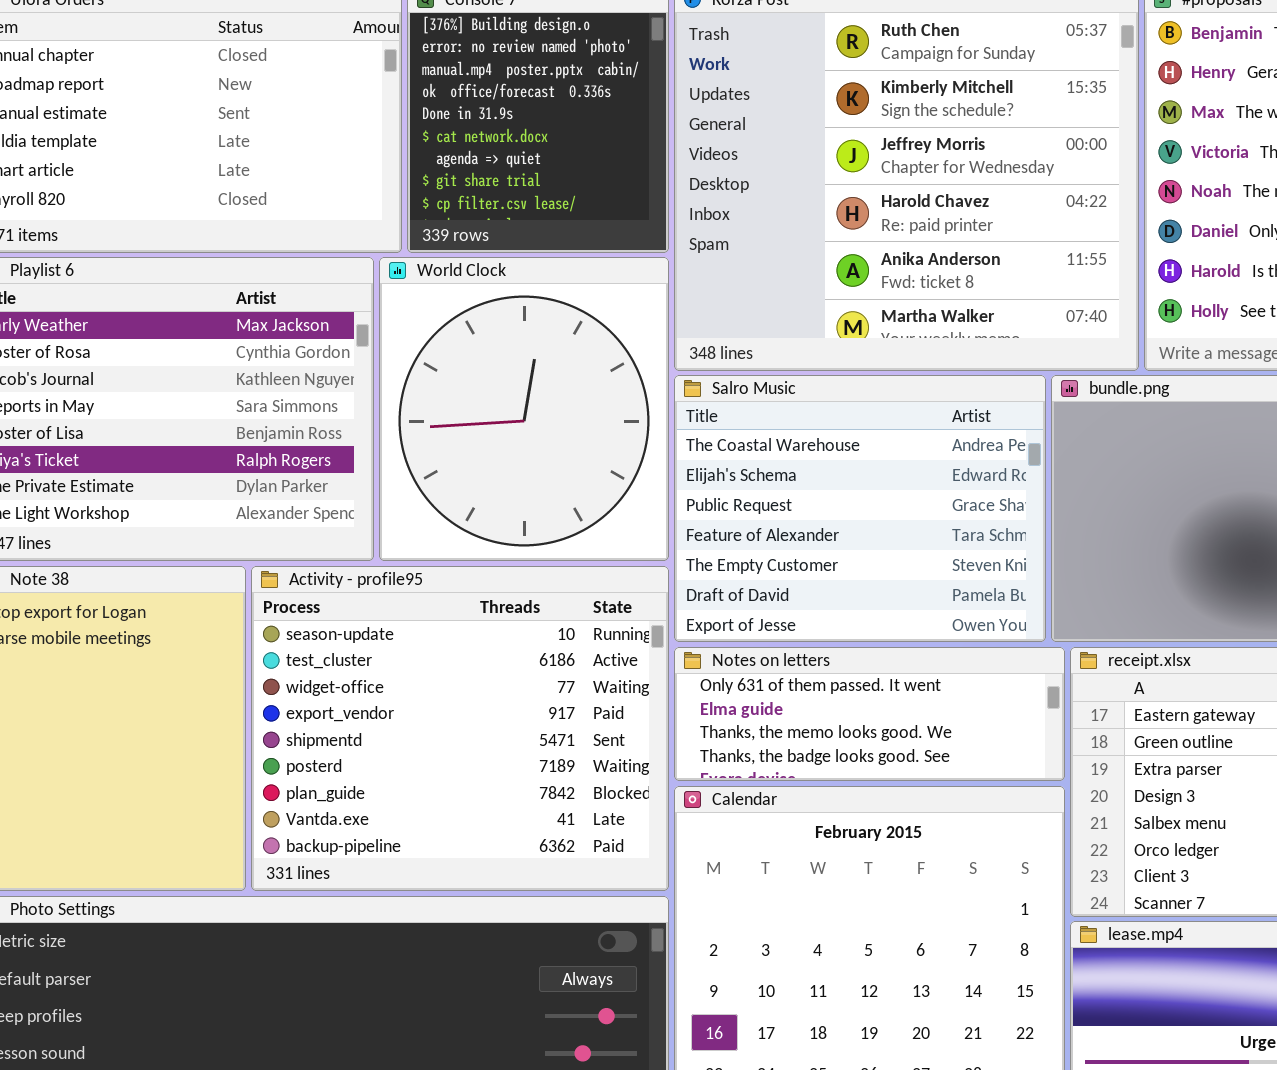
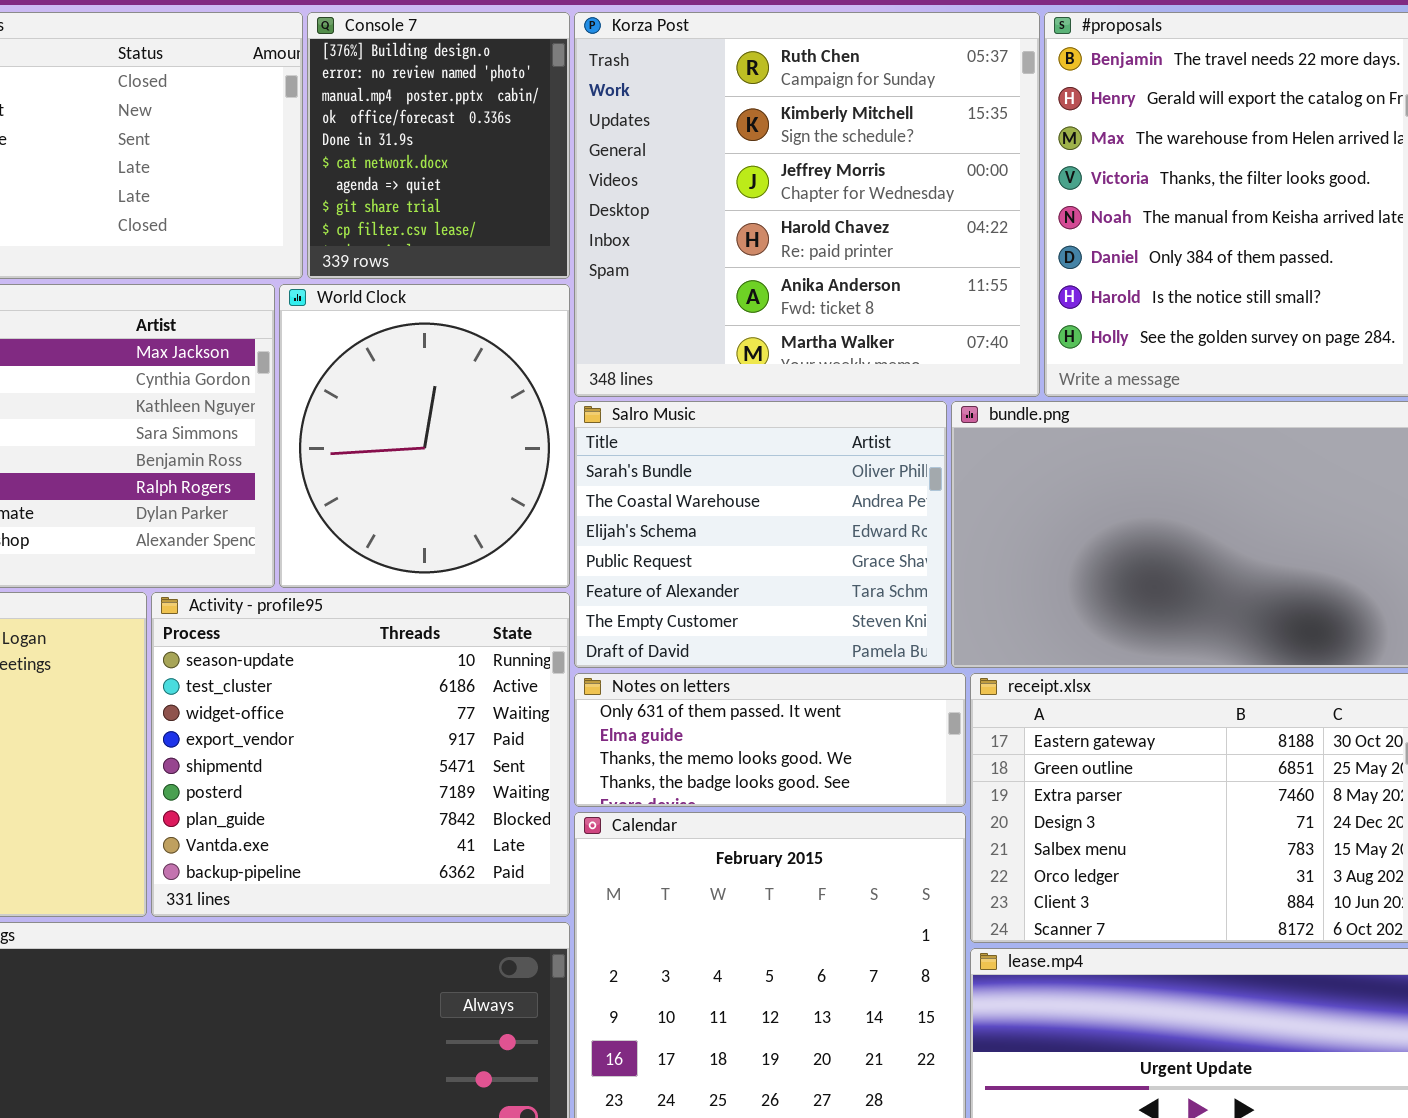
Salro Music: [674,375,1046,642] -> [574,401,947,668], scrolled up 1 row

